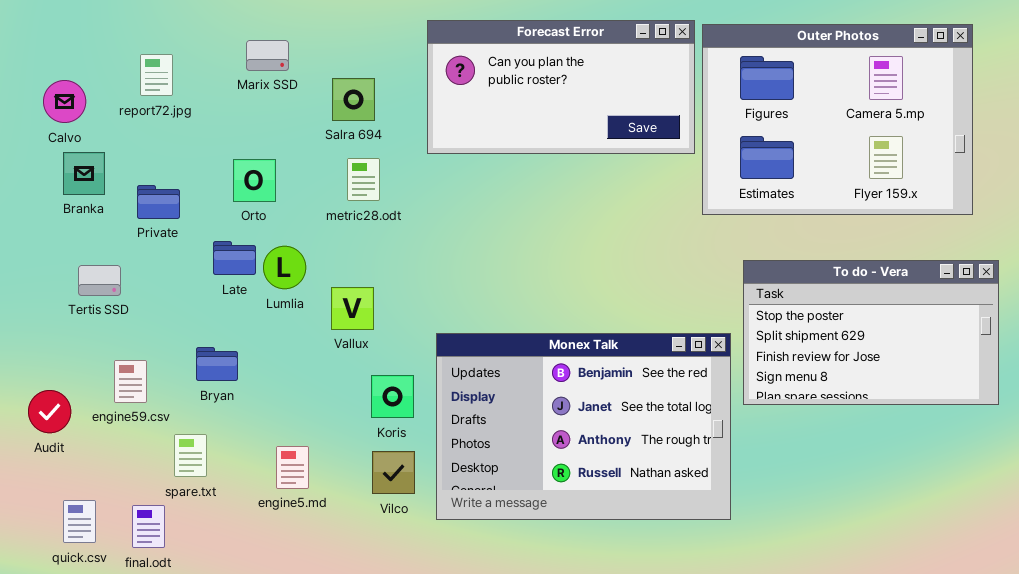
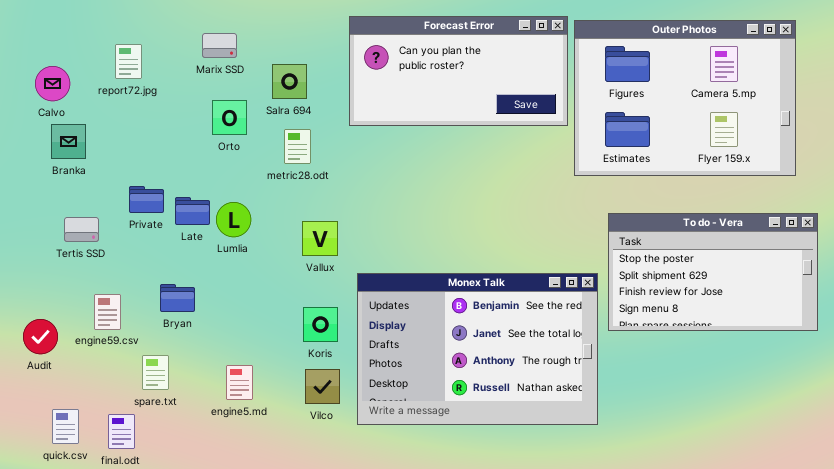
Orto: [233,159,276,202] -> [212,100,247,135], moved
Private: [137,185,180,219] -> [129,186,164,213], moved
Vallux: [331,287,374,330] -> [302,221,338,256], moved

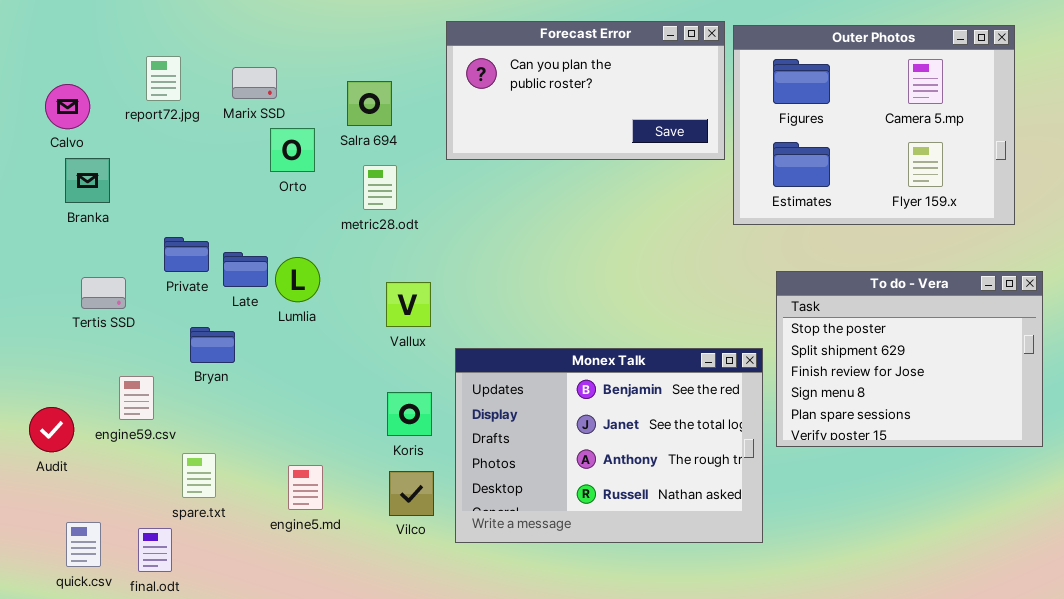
Marix SSD: [202,33,237,58] -> [232,67,277,99], moved
To do - Vera: [608,213,818,331] -> [776,271,1043,447], resized
Bryan: [160,284,195,312] -> [190,327,235,363], moved

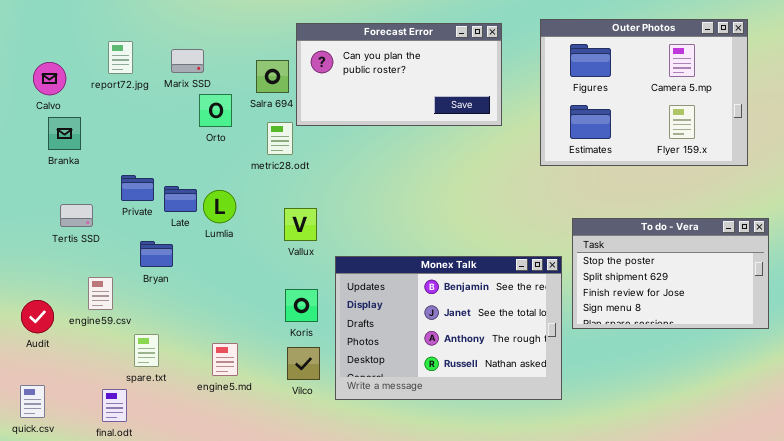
Forecast Error: [446,21,725,160] -> [296,23,502,126], moved
To do - Vera: [776,271,1043,447] -> [572,218,769,329], resized
quick.csv: [66,522,101,567] -> [20,385,45,418], moved

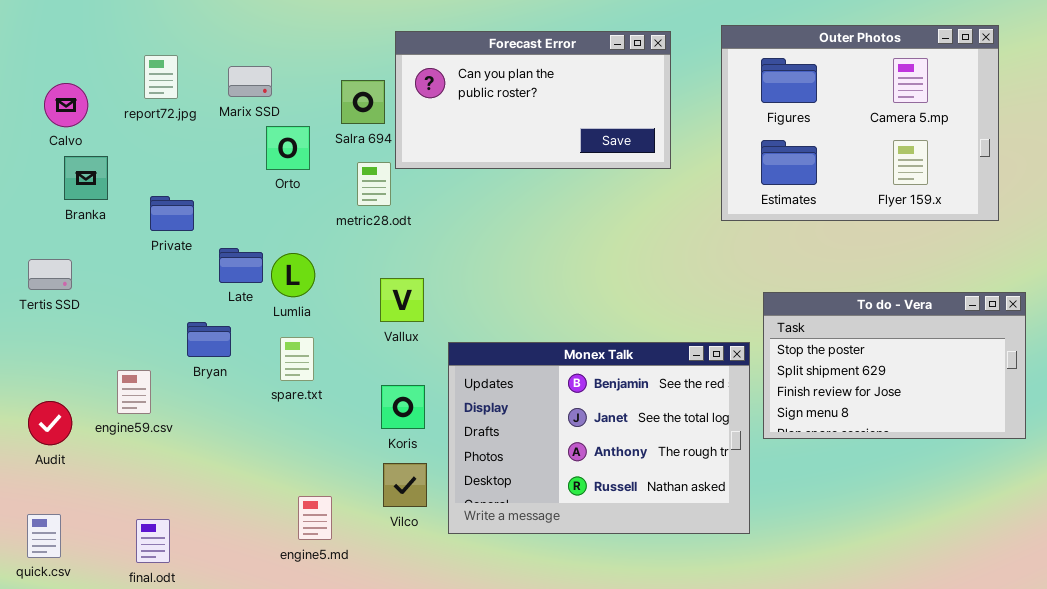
Private: [121,175,154,201] -> [150,196,194,231], moved
Tertis SSD: [60,204,93,227] -> [28,259,72,290], moved
spare.txt: [134,334,159,367] -> [280,337,314,381], moved
engine5.md: [212,343,238,376] -> [298,496,332,540], moved

